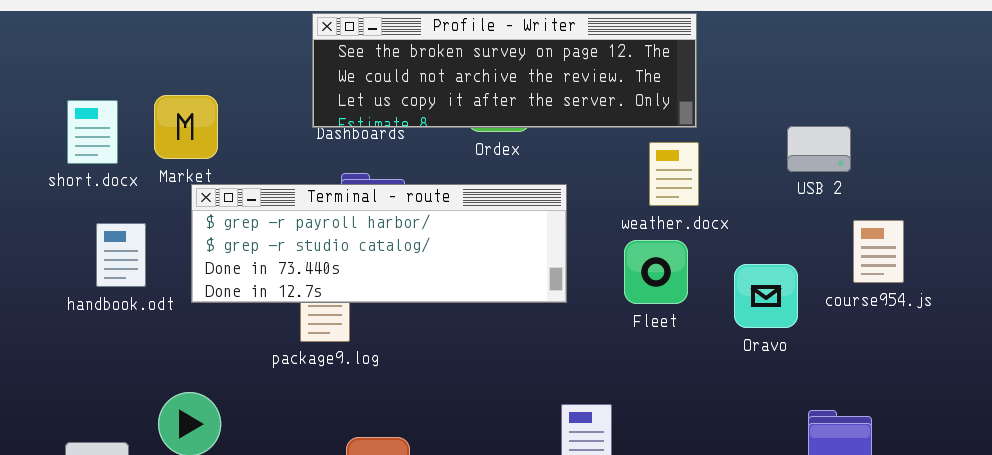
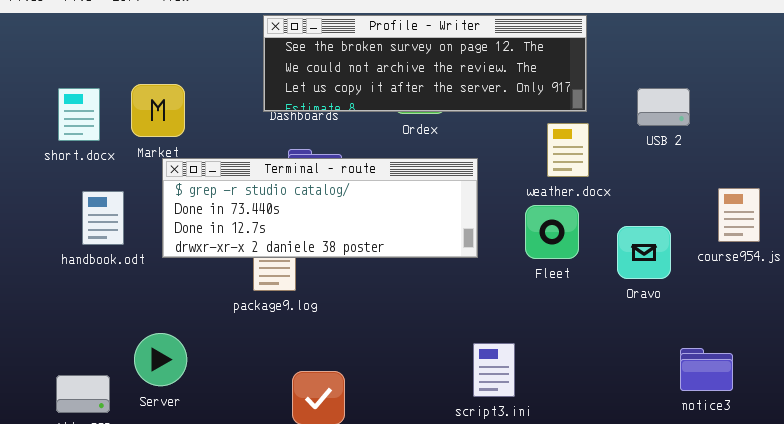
USB 2: [787,126,851,172] -> [637,88,690,126], moved
Terminal - route: [191,184,567,303] -> [162,158,478,258], scrolled down 1 row

